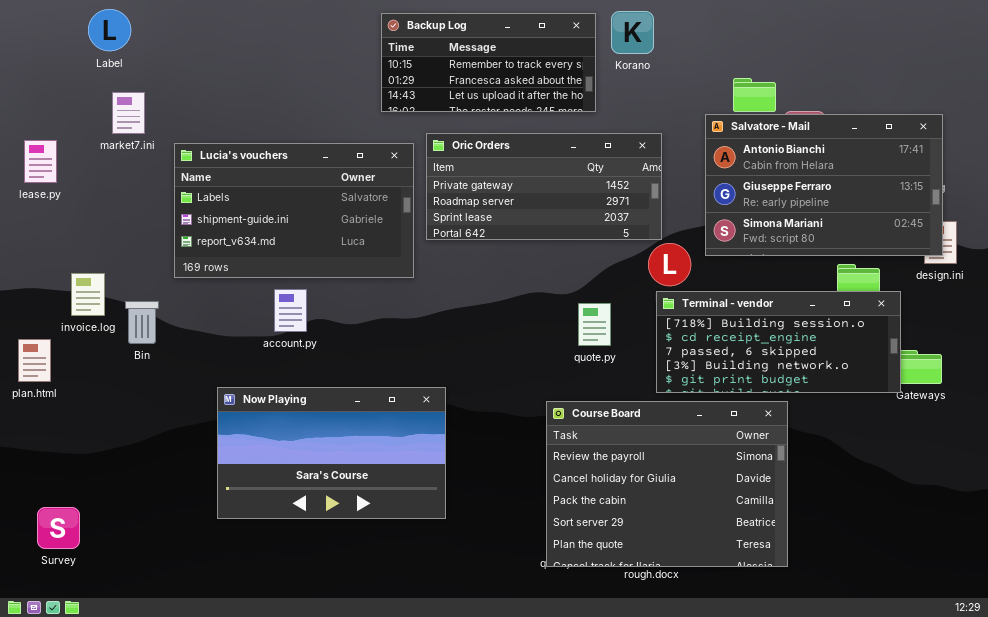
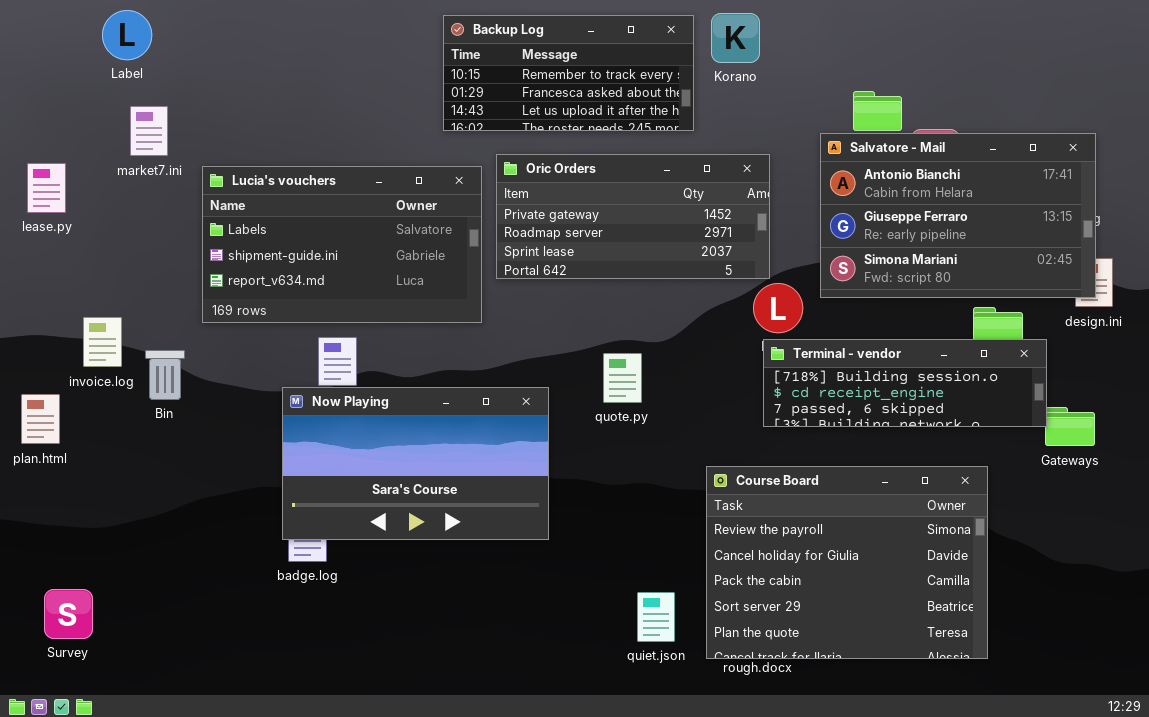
Terminal - vendor: [656,291,901,393] -> [763,339,1047,427], resized
quote.py: [578,303,611,346] -> [603,353,642,403], moved
Now Playing: [217,387,446,519] -> [282,387,549,540], moved
Course Board: [546,401,788,567] -> [706,466,988,659], moved

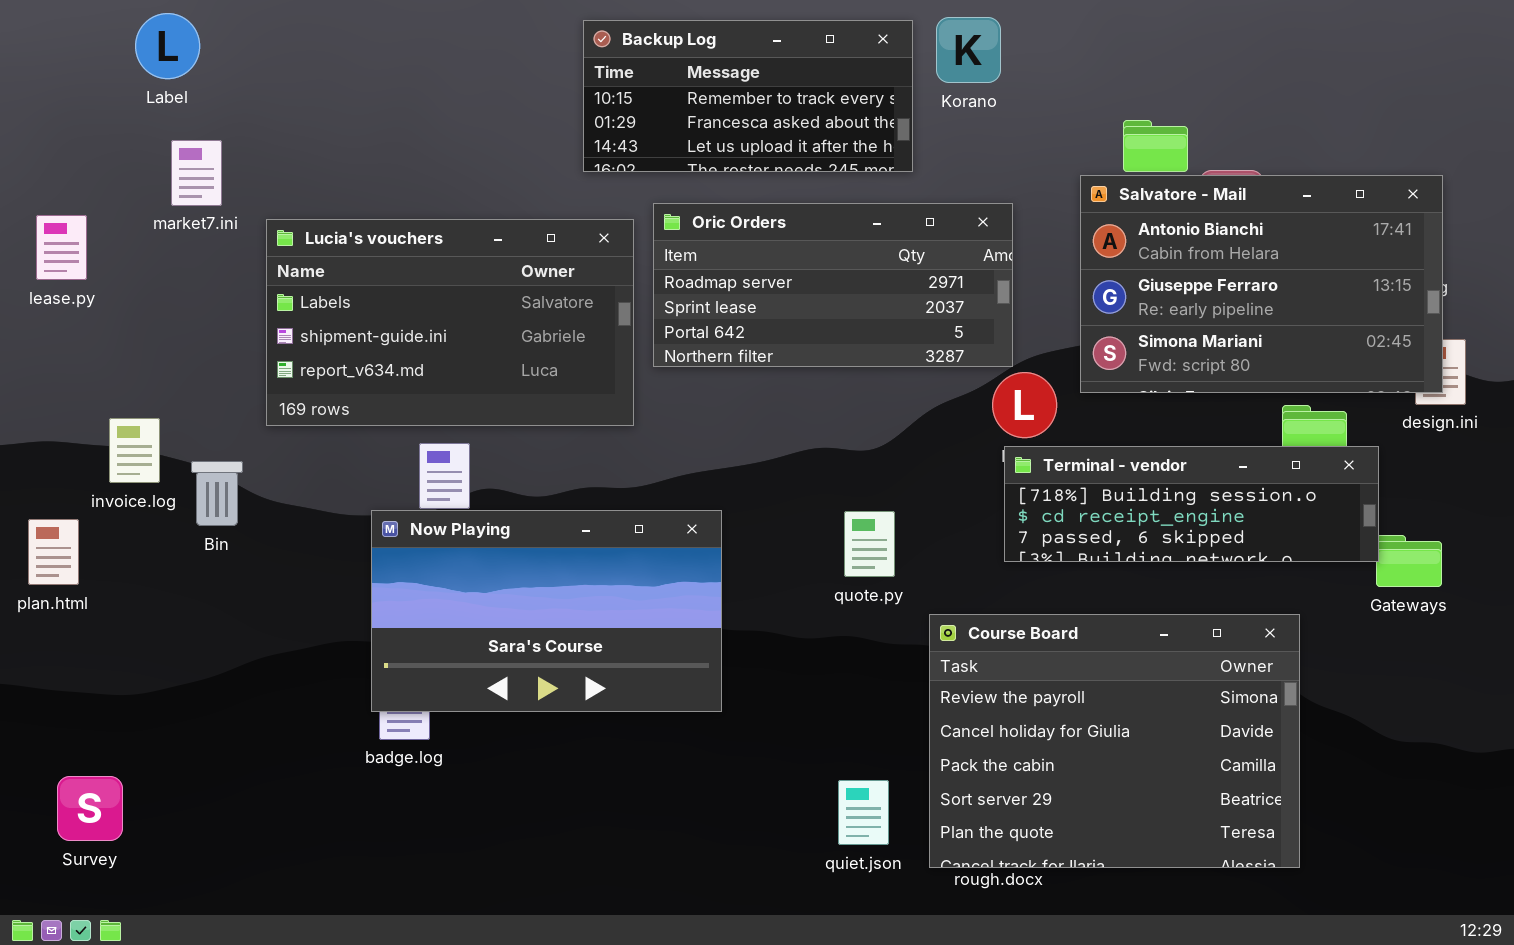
Oric Orders: [496,154,770,279] -> [653,203,1013,367], scrolled down 1 row
quote.py: [603,353,642,403] -> [844,511,895,577], moved

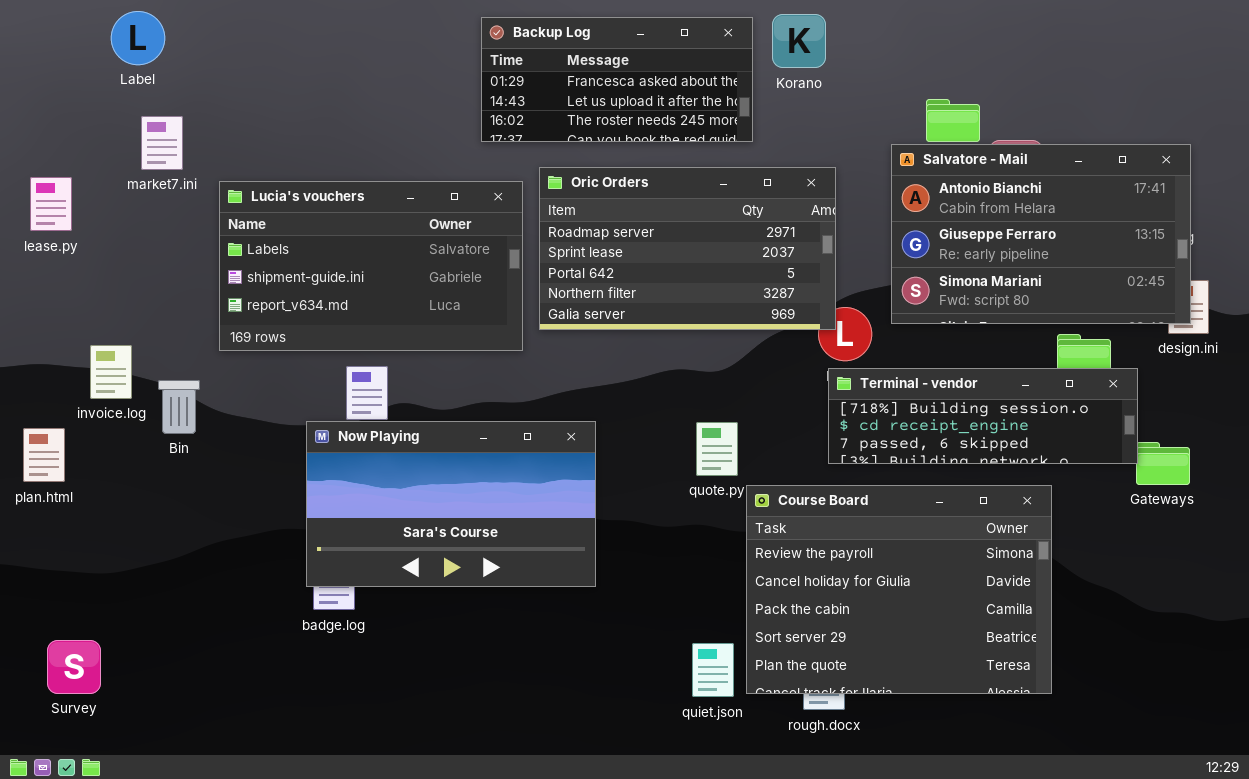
Backup Log: [583,20,913,172] -> [481,17,753,142], scrolled down 1 row
Oric Orders: [653,203,1013,367] -> [539,167,836,330], resized
Course Board: [929,614,1300,868] -> [746,485,1052,694], moved

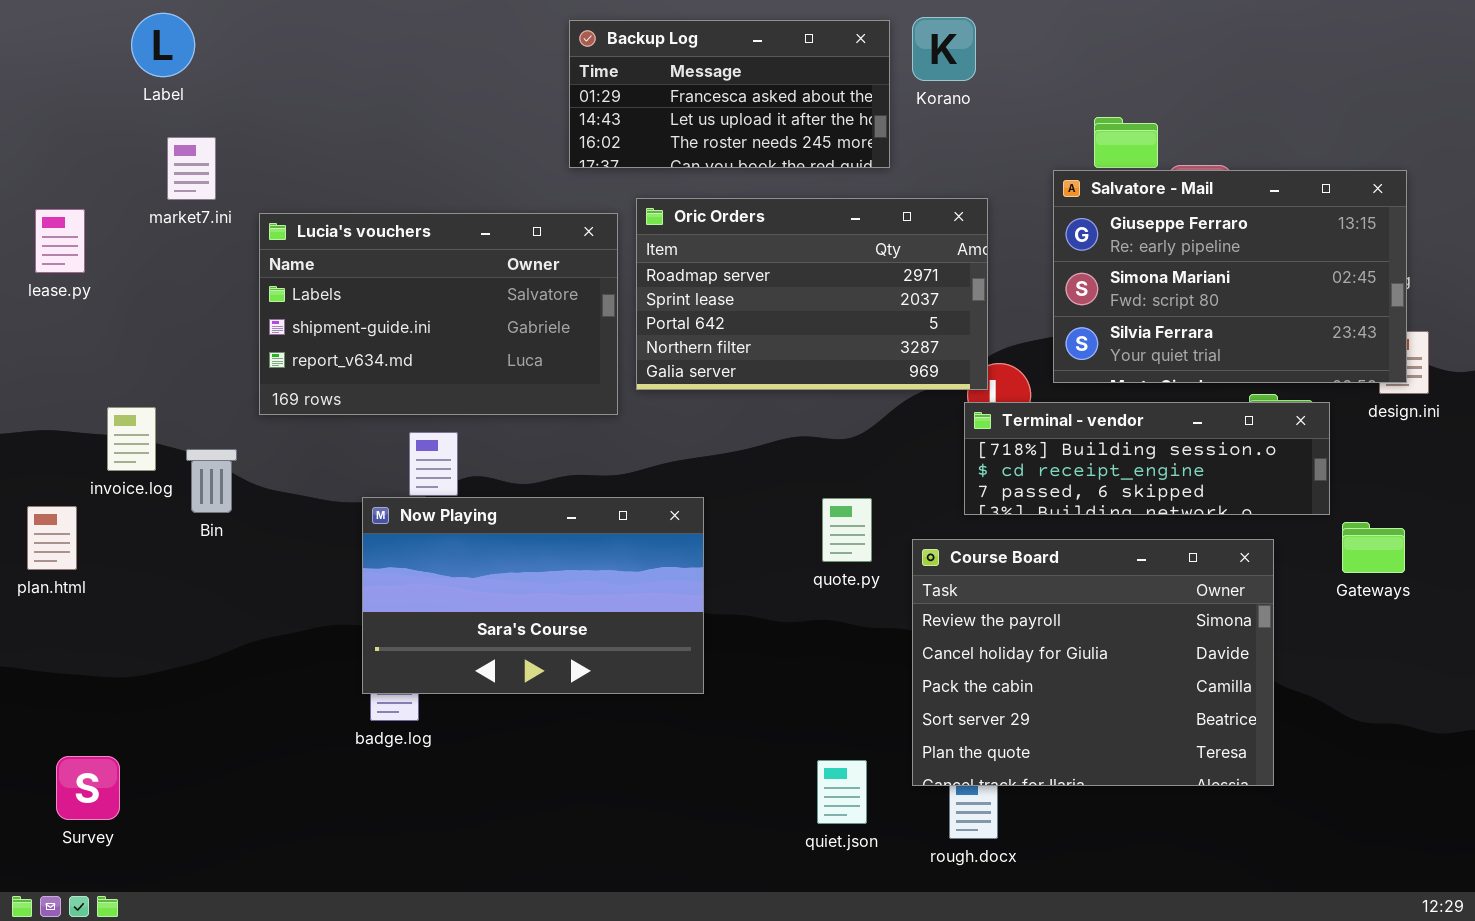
Salvatore - Mail: [891,144,1191,324] -> [1053,170,1407,383], scrolled down 1 row
Terminal - vendor: [828,368,1138,464] -> [964,402,1330,515], moved
Course Board: [746,485,1052,694] -> [912,539,1274,786], moved

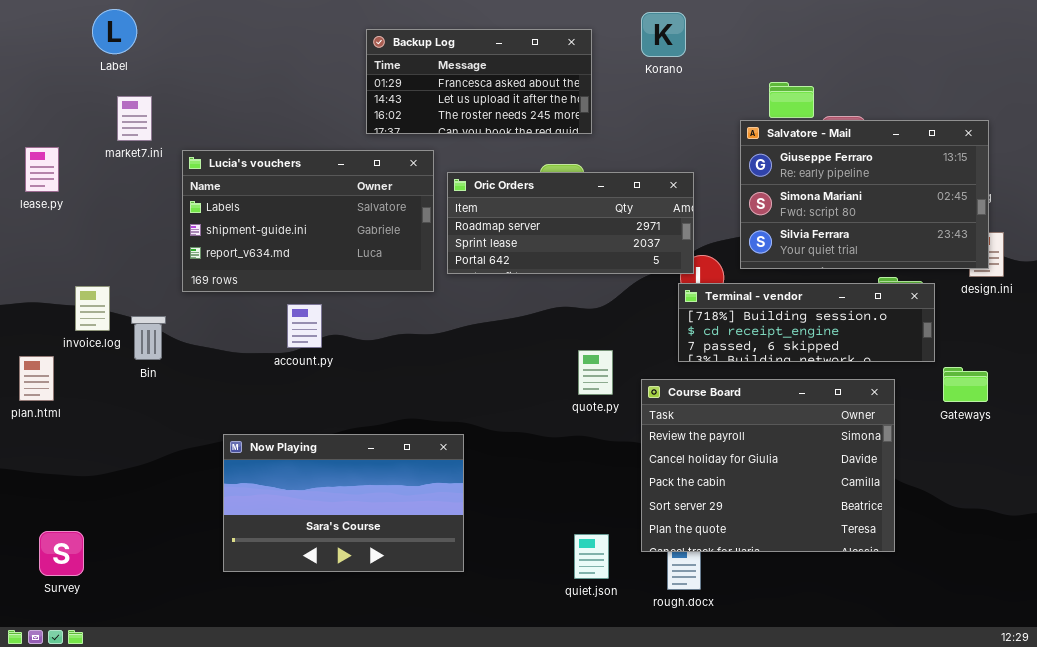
Backup Log: [569,20,890,168] -> [366,29,592,134], moved
Oric Orders: [636,198,988,390] -> [447,172,694,274], resized
Now Playing: [362,497,704,694] -> [223,434,464,572], moved

